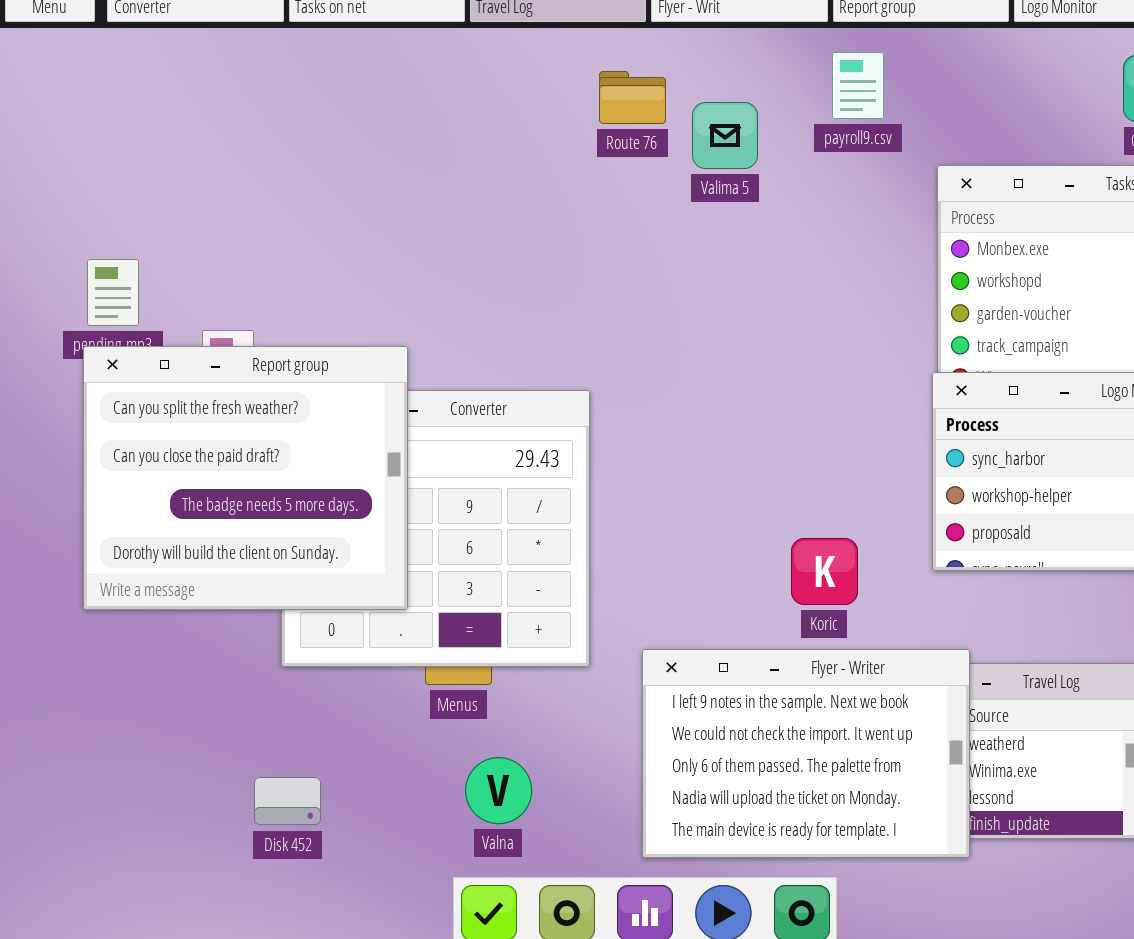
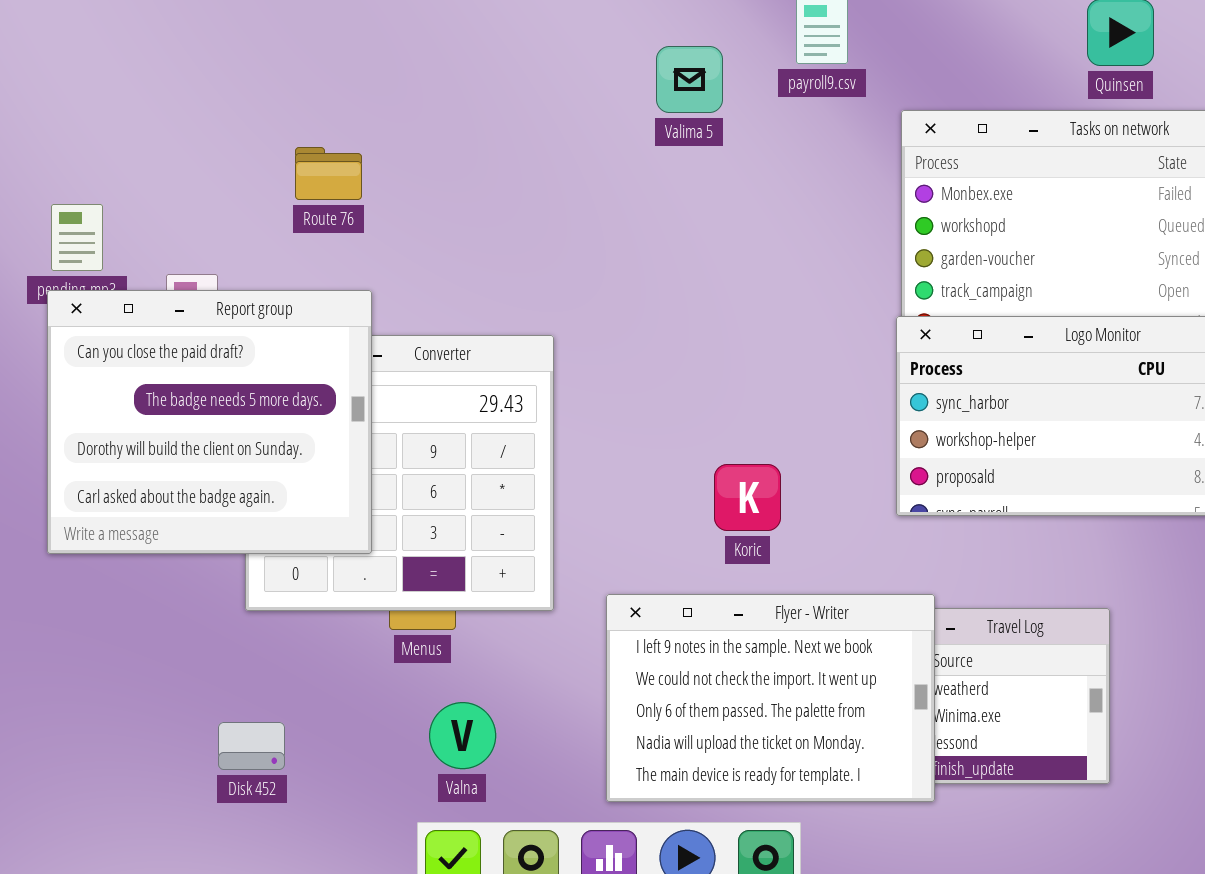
Route 76: [599,71,666,124] -> [295,147,362,200], moved
Report group: [83,346,408,610] -> [47,290,372,554], scrolled down 1 row
Koric: [791,538,858,605] -> [714,464,781,531], moved

